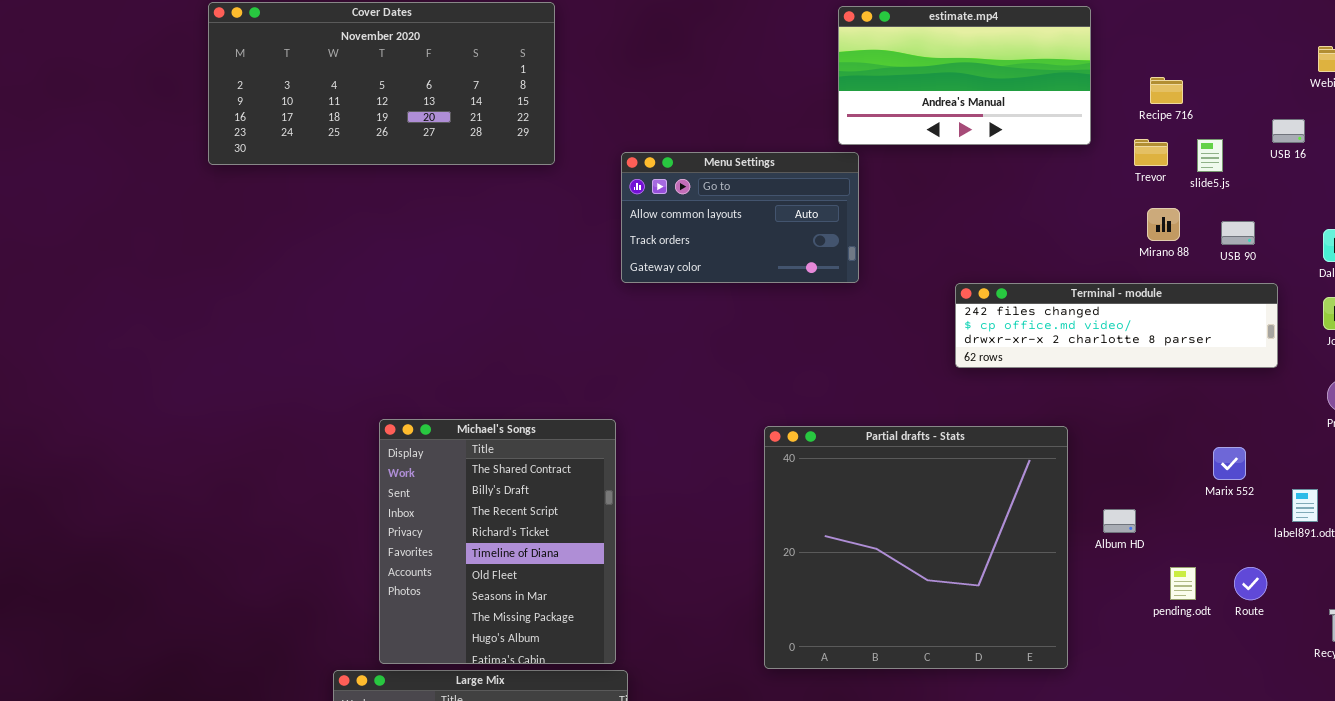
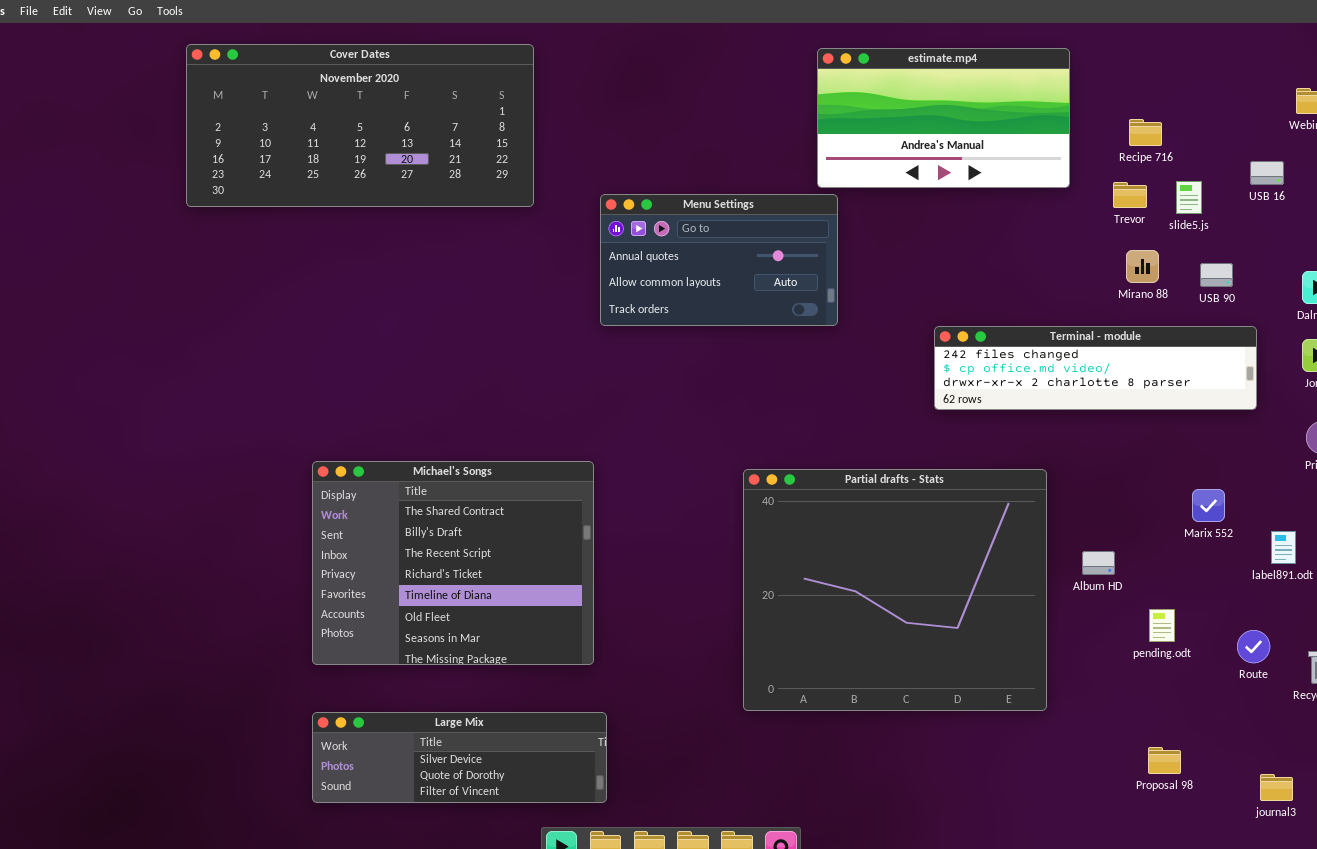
Menu Settings: [621,152,859,283] -> [600,194,838,326], scrolled up 1 row
Michael's Songs: [379,419,616,664] -> [312,461,594,665], resized
Route: [1234,567,1267,600] -> [1237,630,1270,663], moved

